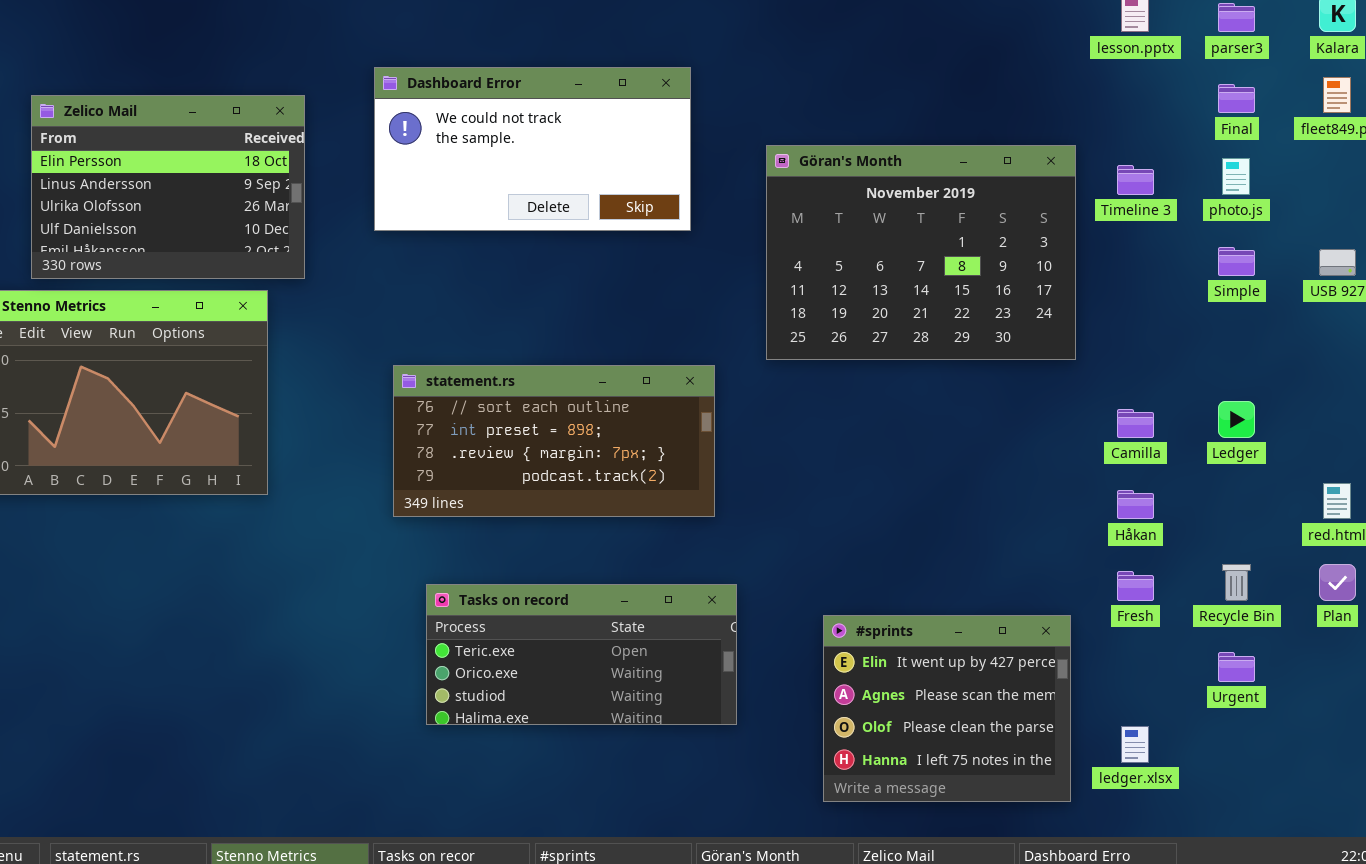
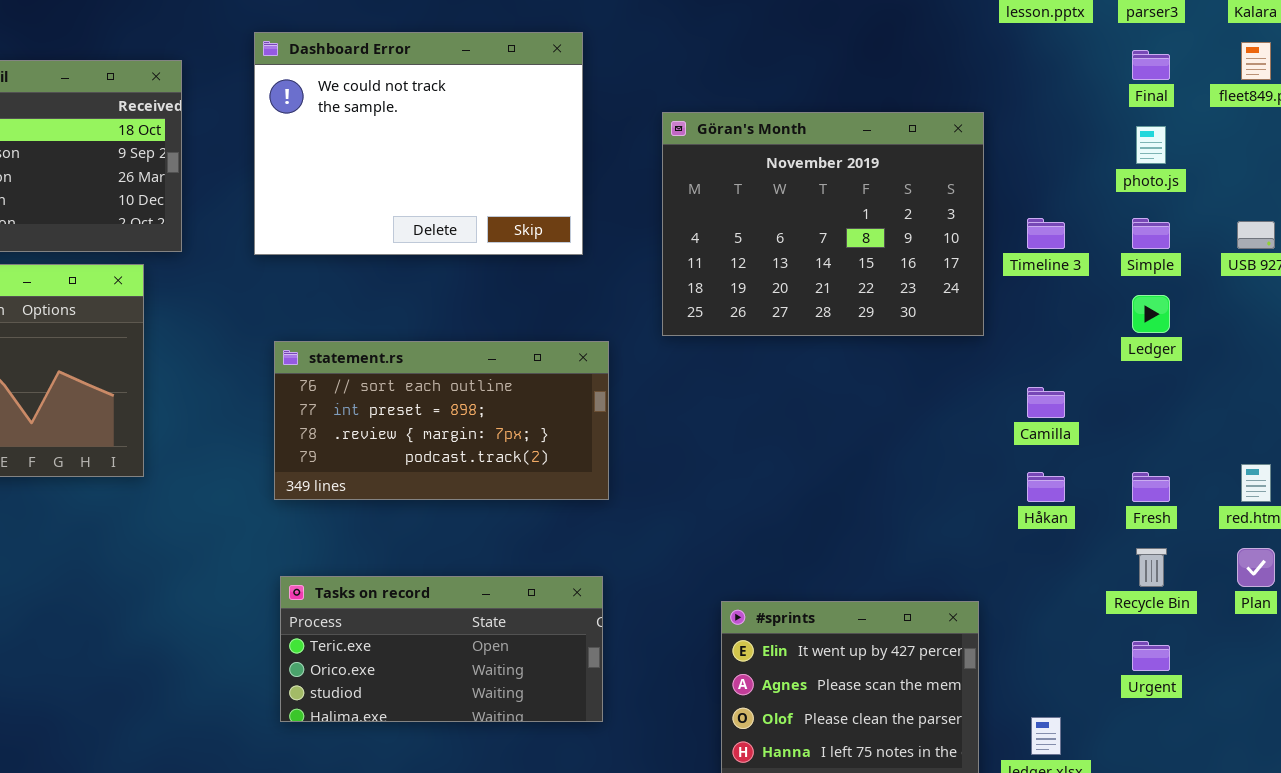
Dashboard Error: [374,67,691,231] -> [254,32,583,255], resized
Timeline 3: [1117,165,1154,195] -> [1027,218,1065,249], moved
Ledger: [1218,401,1255,438] -> [1132,295,1170,333], moved
Fresh: [1117,571,1154,601] -> [1132,472,1170,502], moved
Tasks on record: [426,584,737,725] -> [280,576,603,722], moved

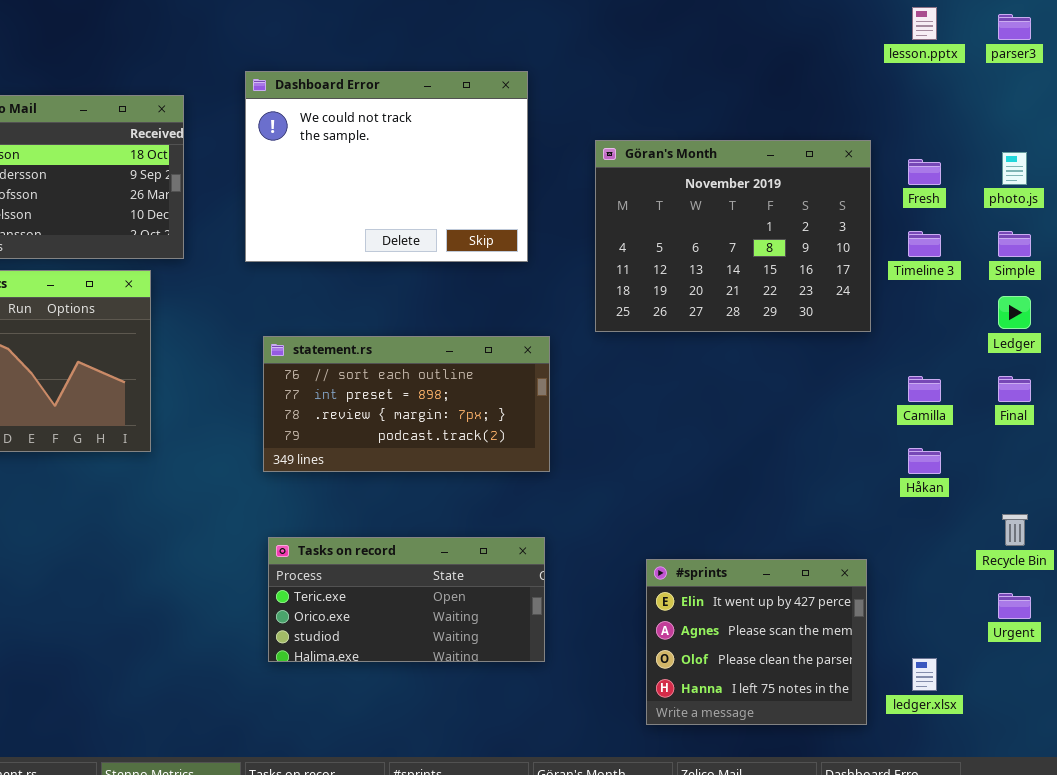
Final: [1132,50,1170,80] -> [998,376,1031,402], moved
Fresh: [1132,472,1170,502] -> [908,159,941,185], moved

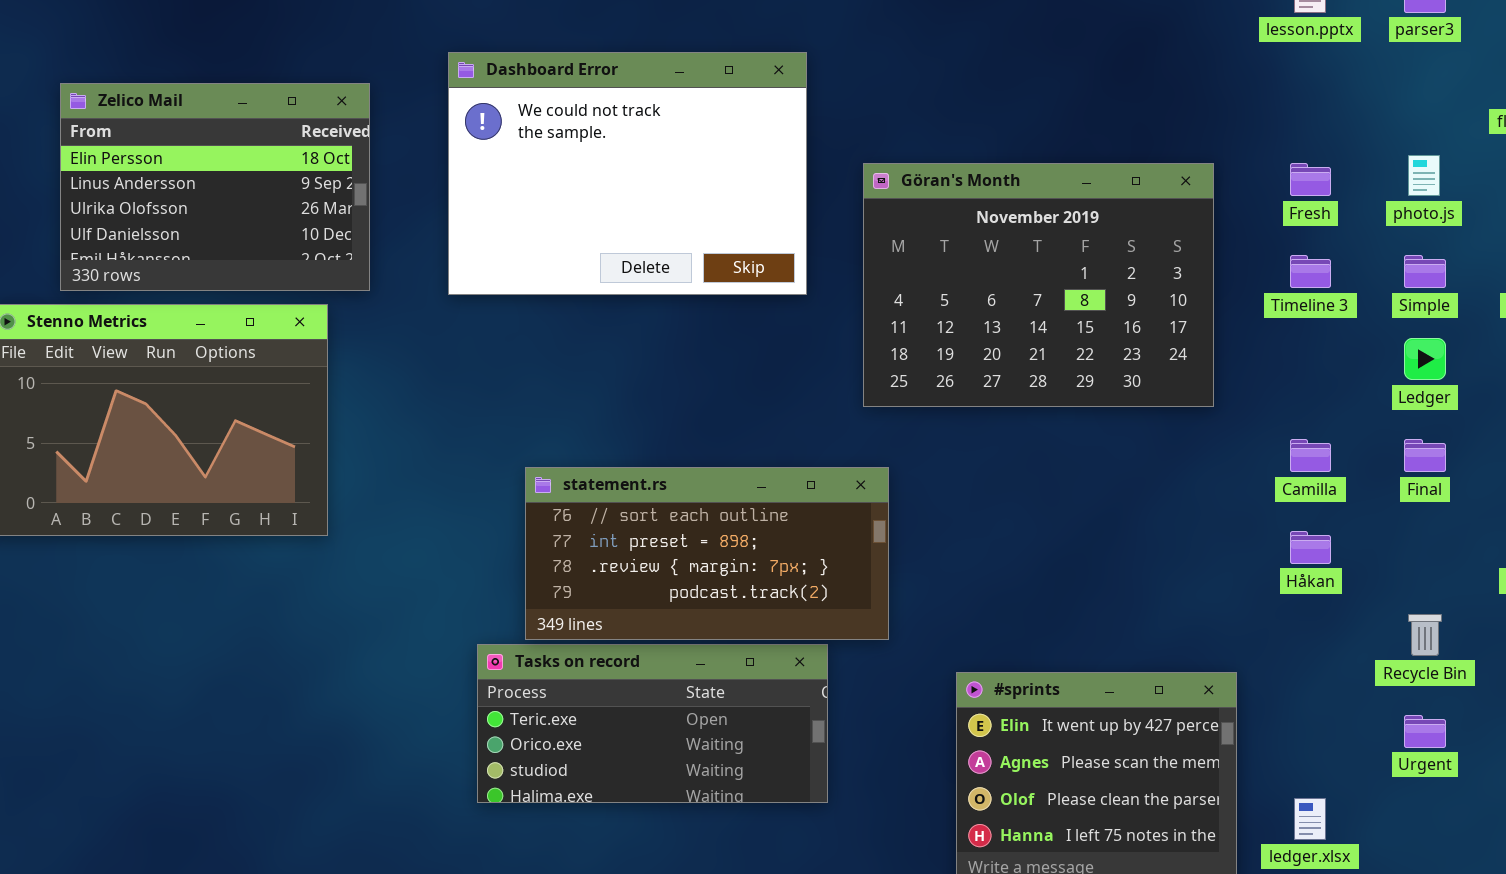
Göran's Month: [595,140,871,332] -> [863,163,1214,407], moved
statement.rs: [263,336,550,472] -> [525,467,889,640], moved

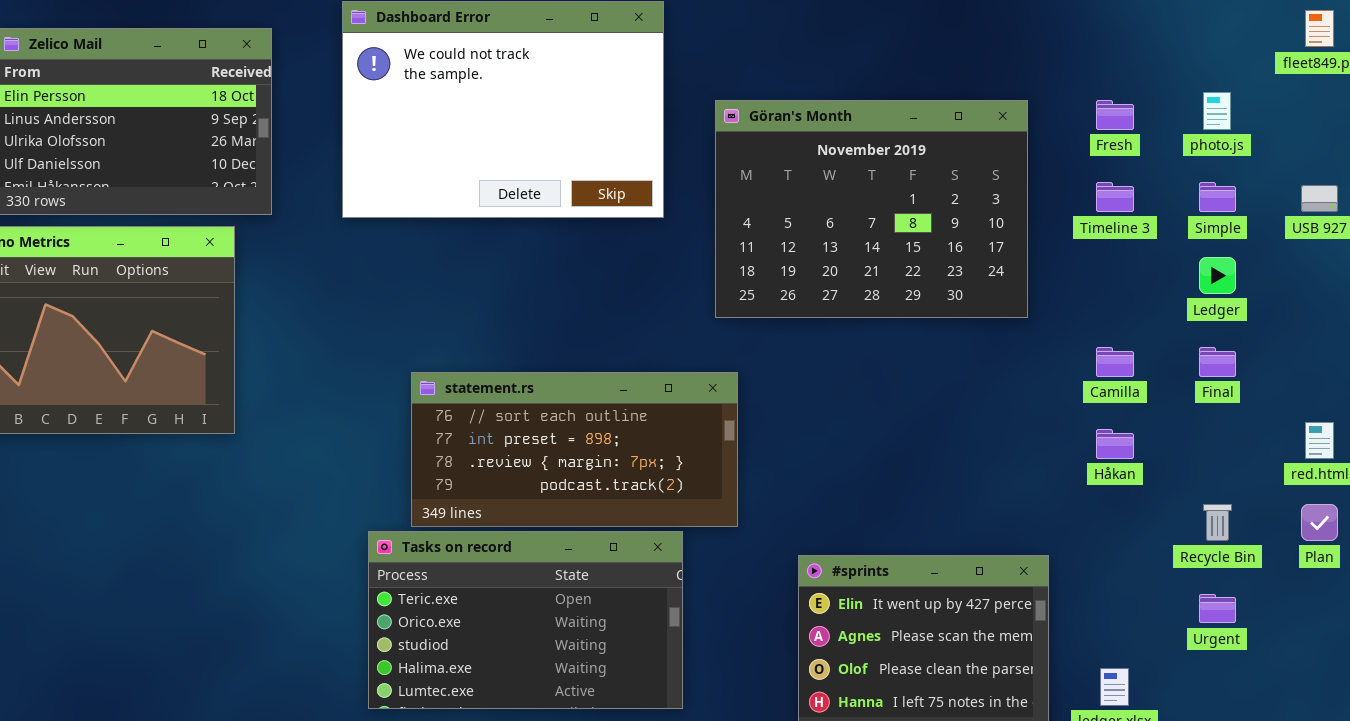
Tasks on record: [477,644,828,803] -> [368,531,683,709], resized

